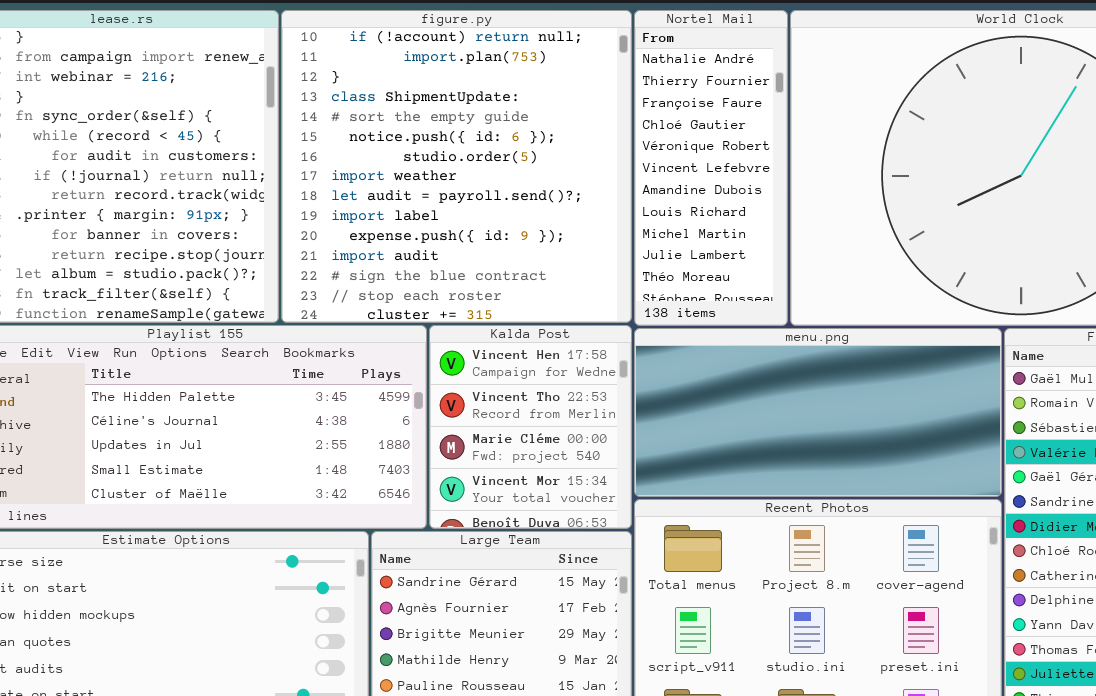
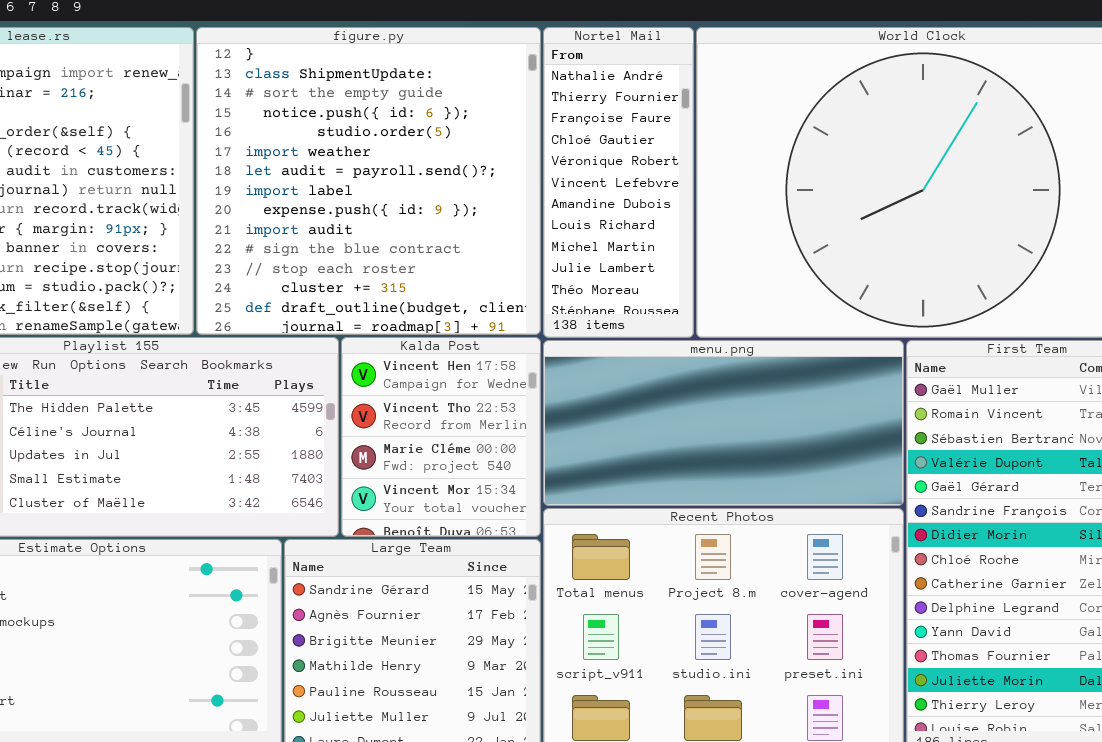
figure.py: [281,10,632,323] -> [196,27,541,335], scrolled down 2 rows

